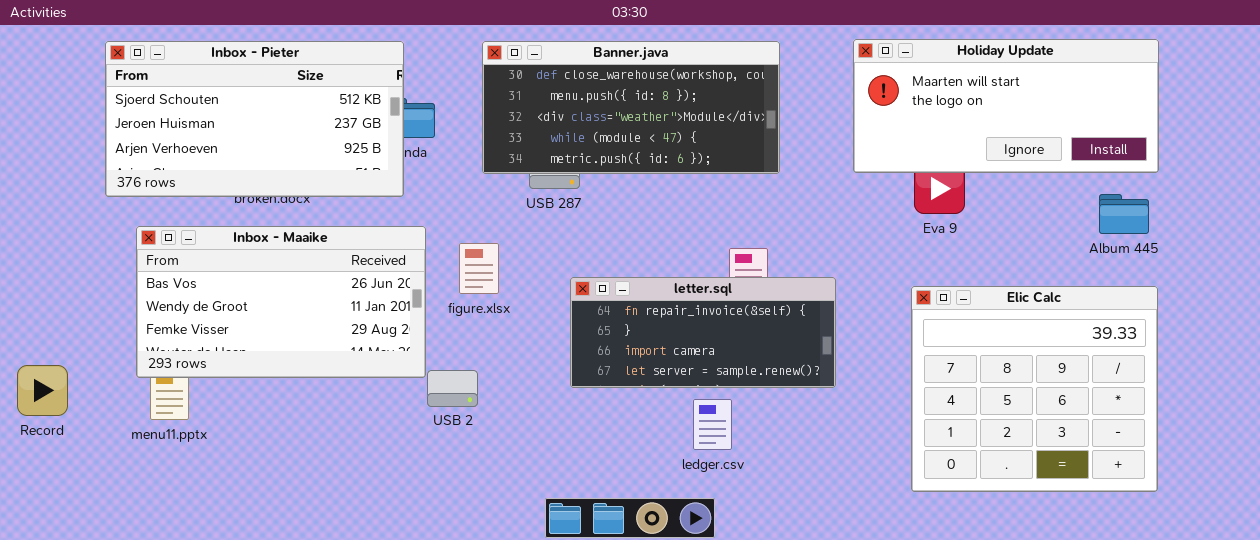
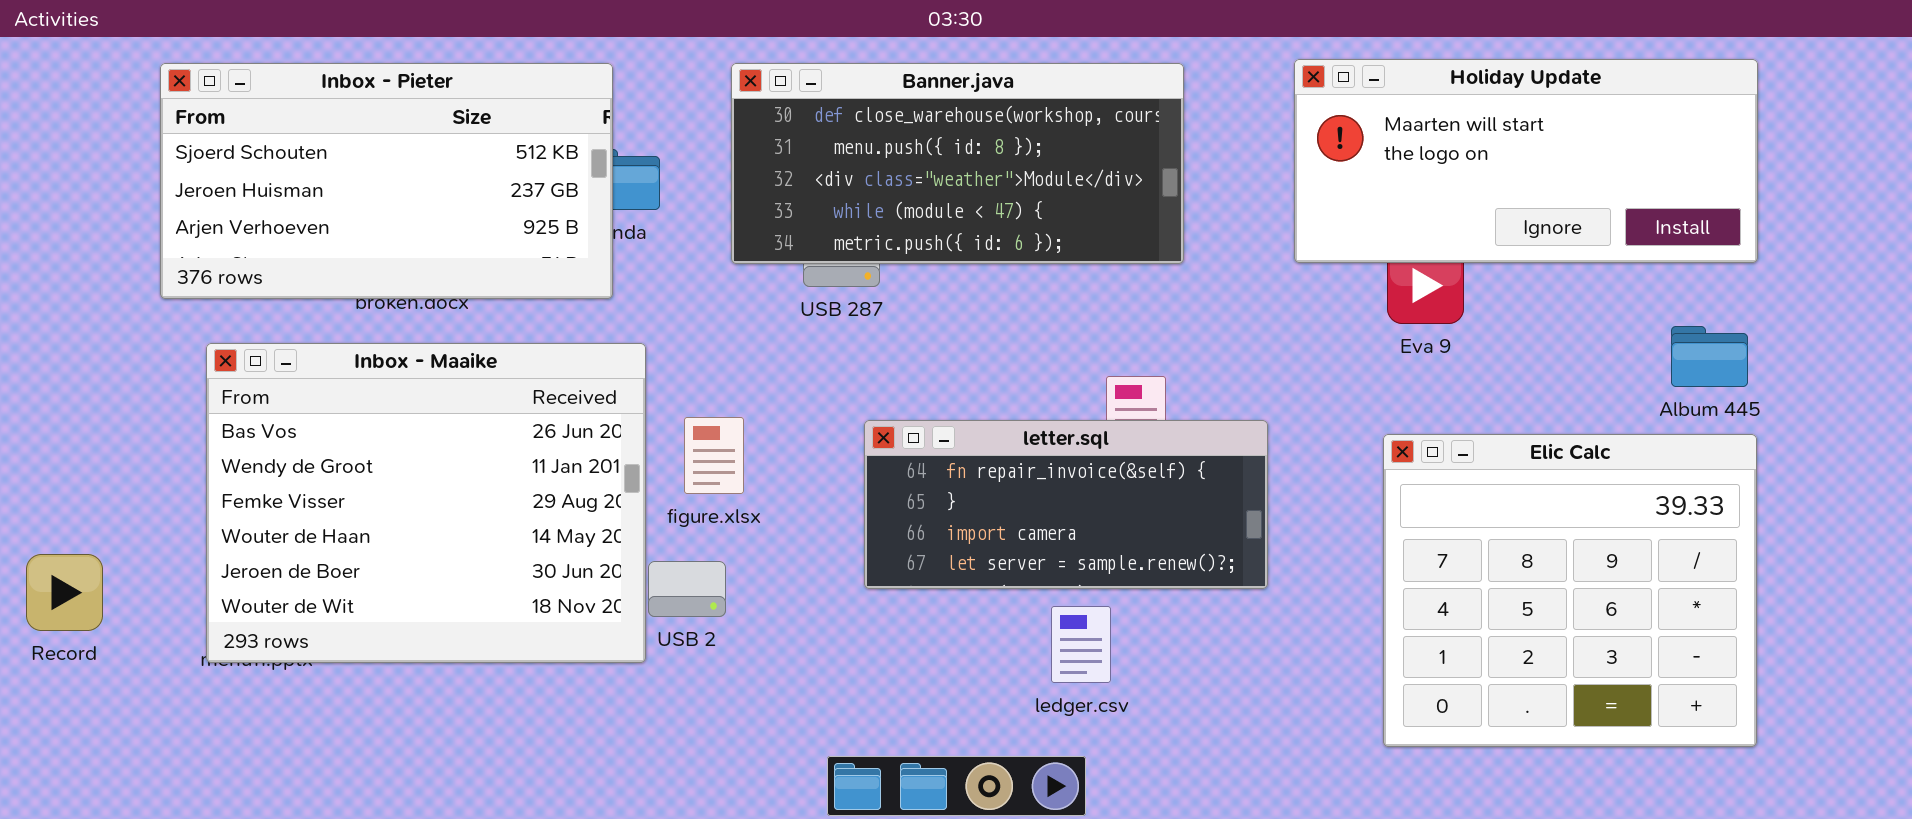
Album 445: [1099,194,1149,234] -> [1671,326,1748,387], moved
Inbox - Maaike: [136,226,426,378] -> [206,343,646,663], resized
figure.xlsx: [459,243,499,294] -> [684,417,744,494], moved

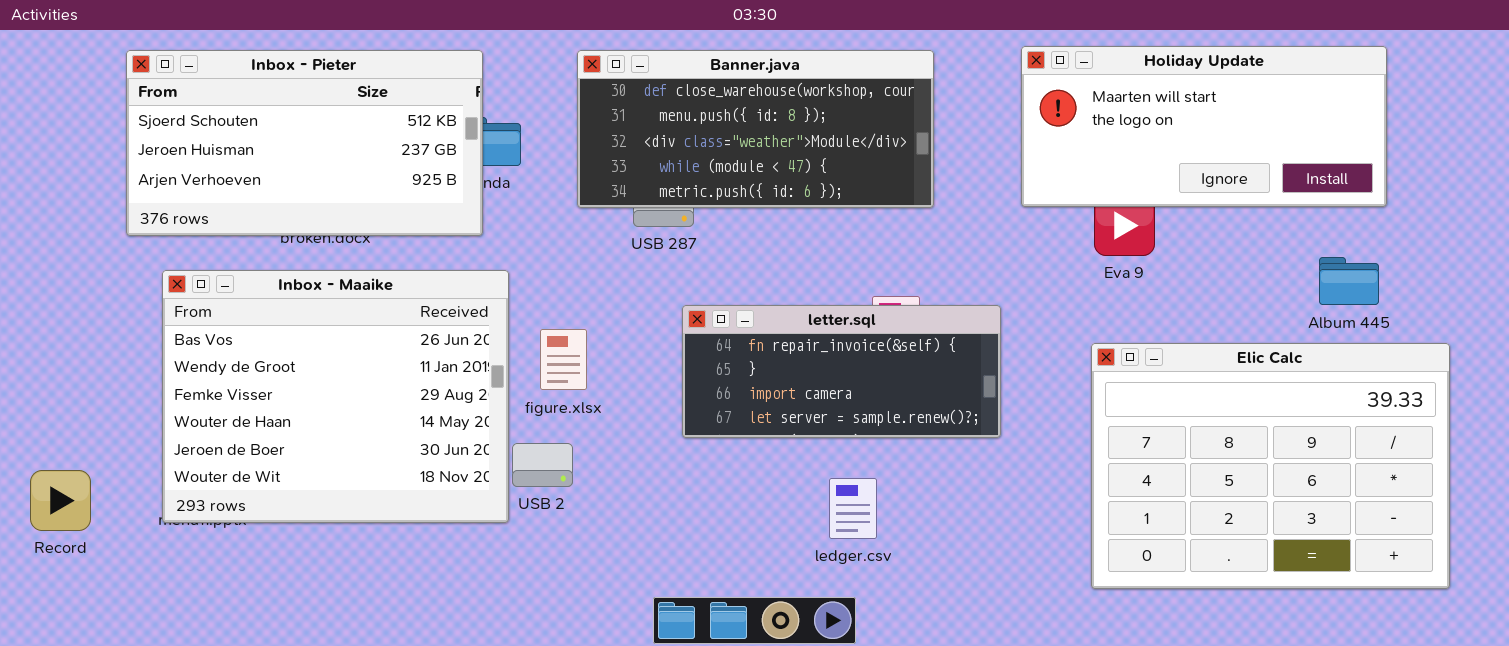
letter.sql: [864,420,1268,589] -> [682,305,1001,438], moved
Elic Calc: [1383,434,1757,747] -> [1091,343,1450,589], resized
Record: [26,554,103,631] -> [30,470,91,531], moved

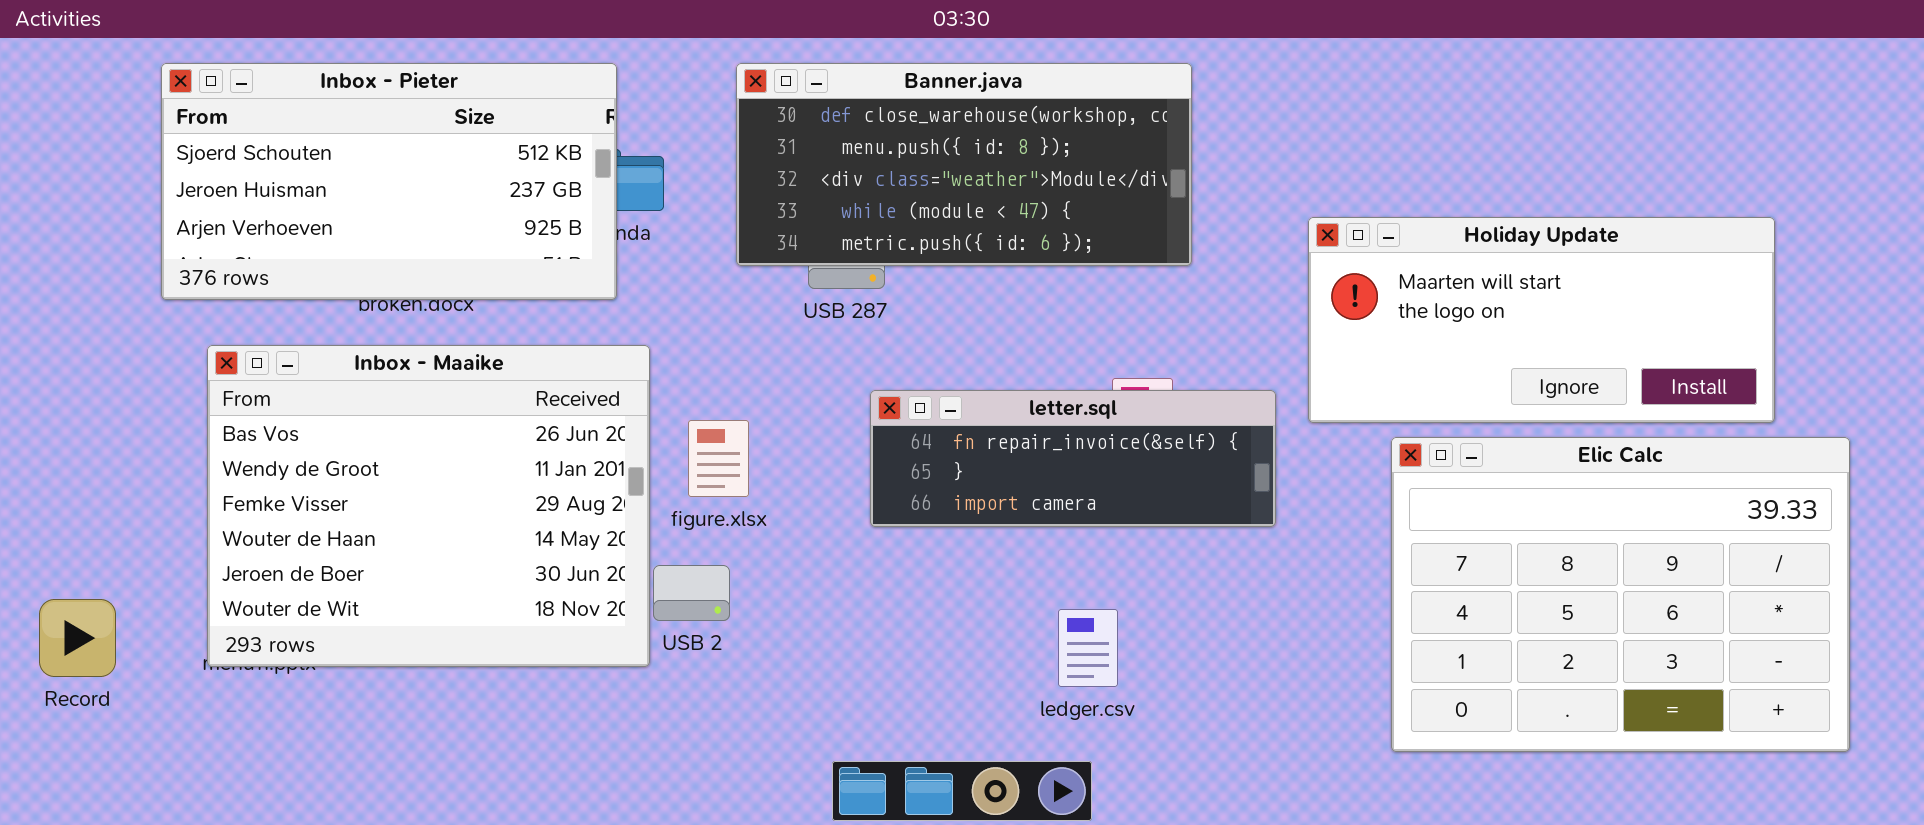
Holiday Update: [1021,46,1387,207] -> [1308,217,1775,423], moved
letter.sql: [682,305,1001,438] -> [870,390,1276,527], resized

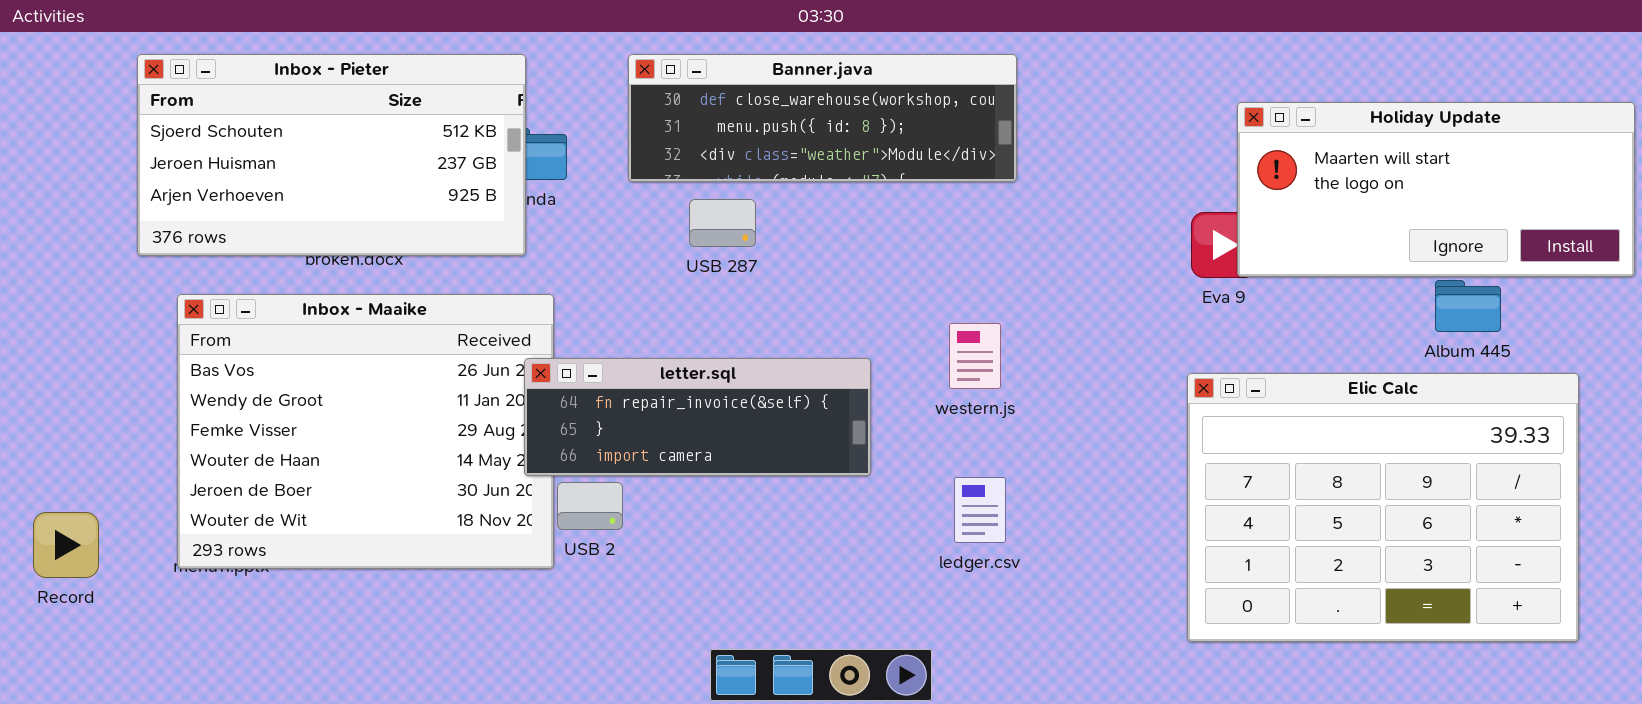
Banner.java: [736,63,1192,266] -> [628,54,1017,182], resized
Holiday Update: [1308,217,1775,423] -> [1237,102,1635,277], moved
letter.sql: [870,390,1276,527] -> [524,358,871,476], moved
ledger.csv: [1058,609,1118,687] -> [954,477,1006,543], moved

